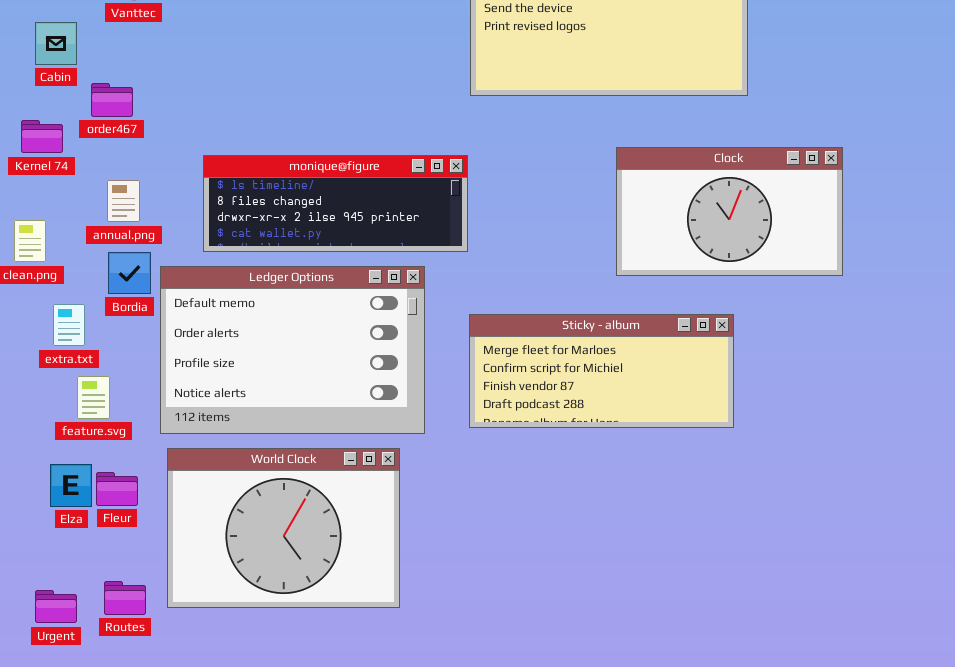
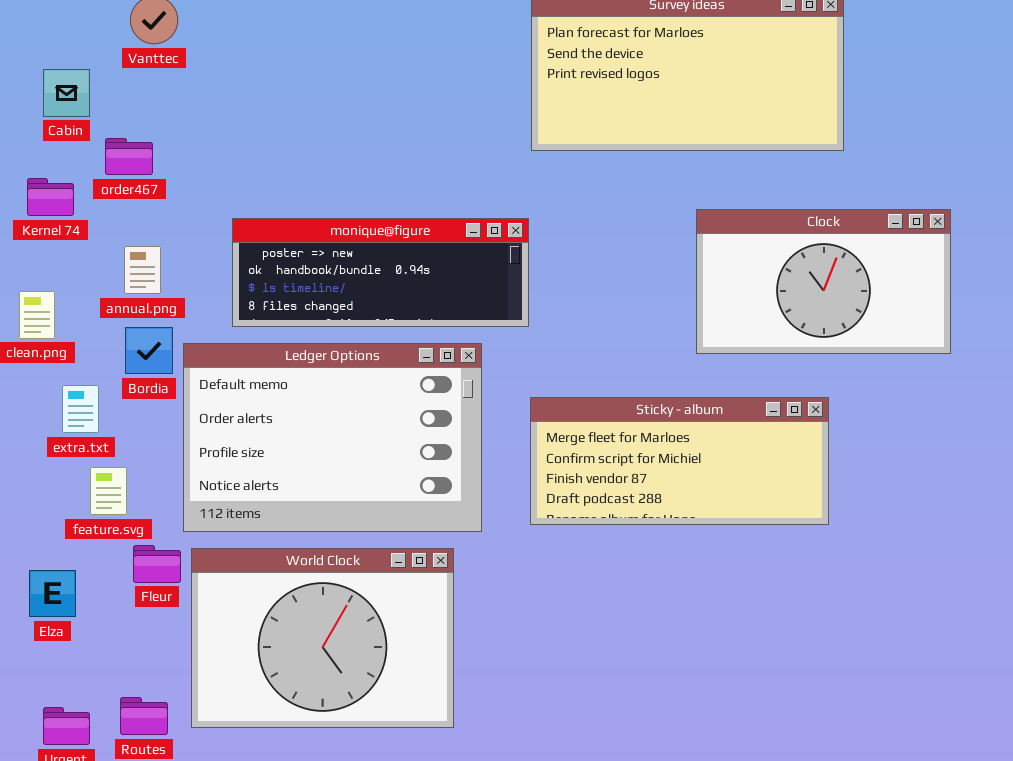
monique@figure: [203,155,468,252] -> [232,218,529,327], scrolled up 2 rows
Elza: [50,464,92,507] -> [29,570,76,617], moved
Fleur: [96,472,138,506] -> [133,545,181,583], moved

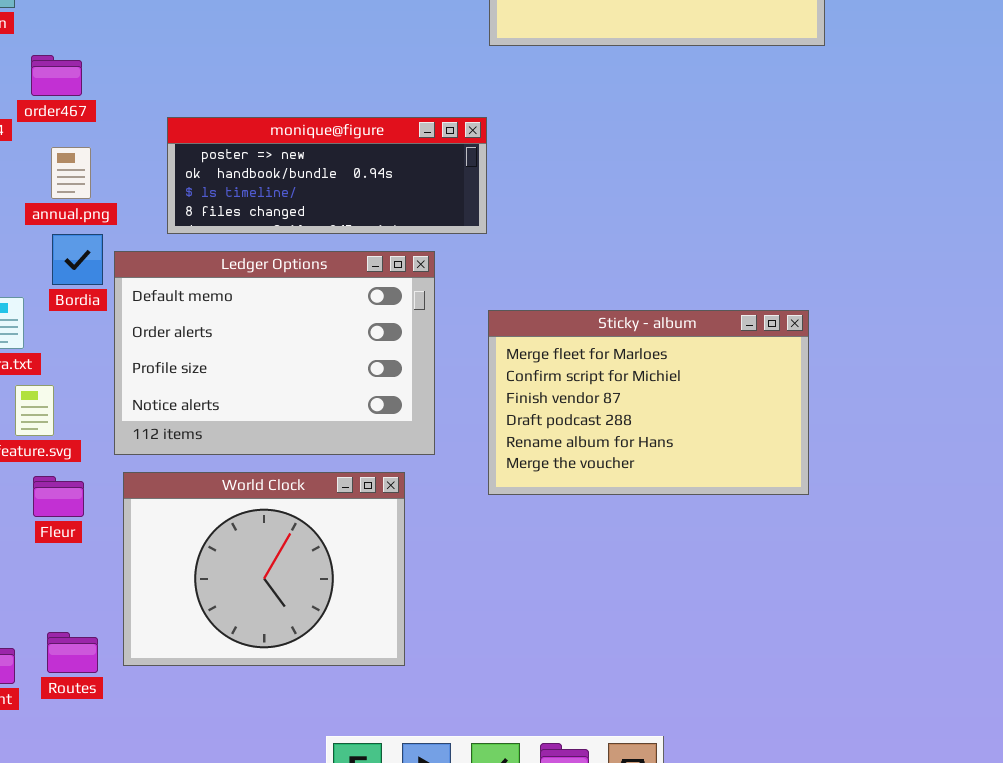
order467: [105,138,153,175] -> [31,55,82,96], moved
Clock: [696,209,951,354] -> none, closed
Sticky - album: [530,397,829,525] -> [488,310,809,495], resized
Fleur: [133,545,181,583] -> [33,476,84,517], moved

